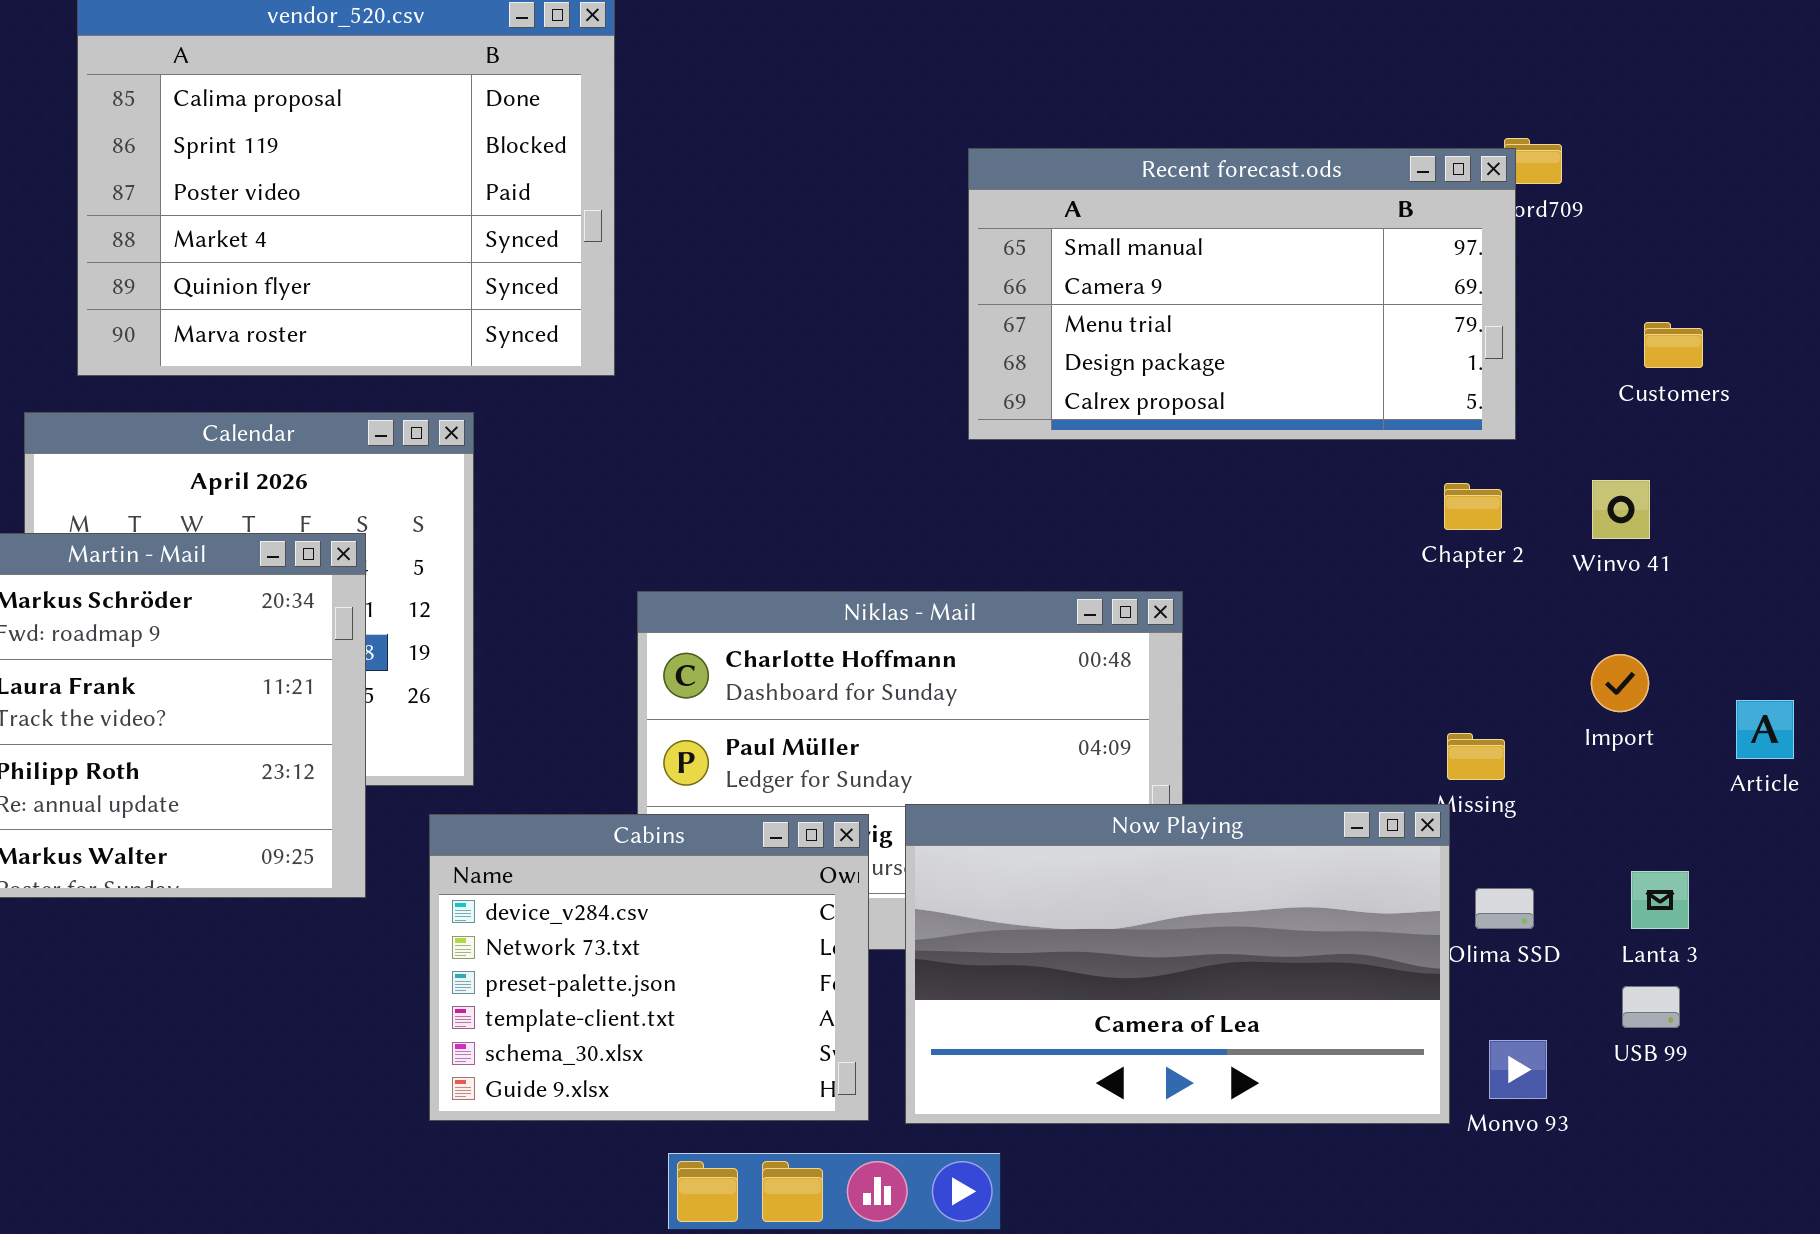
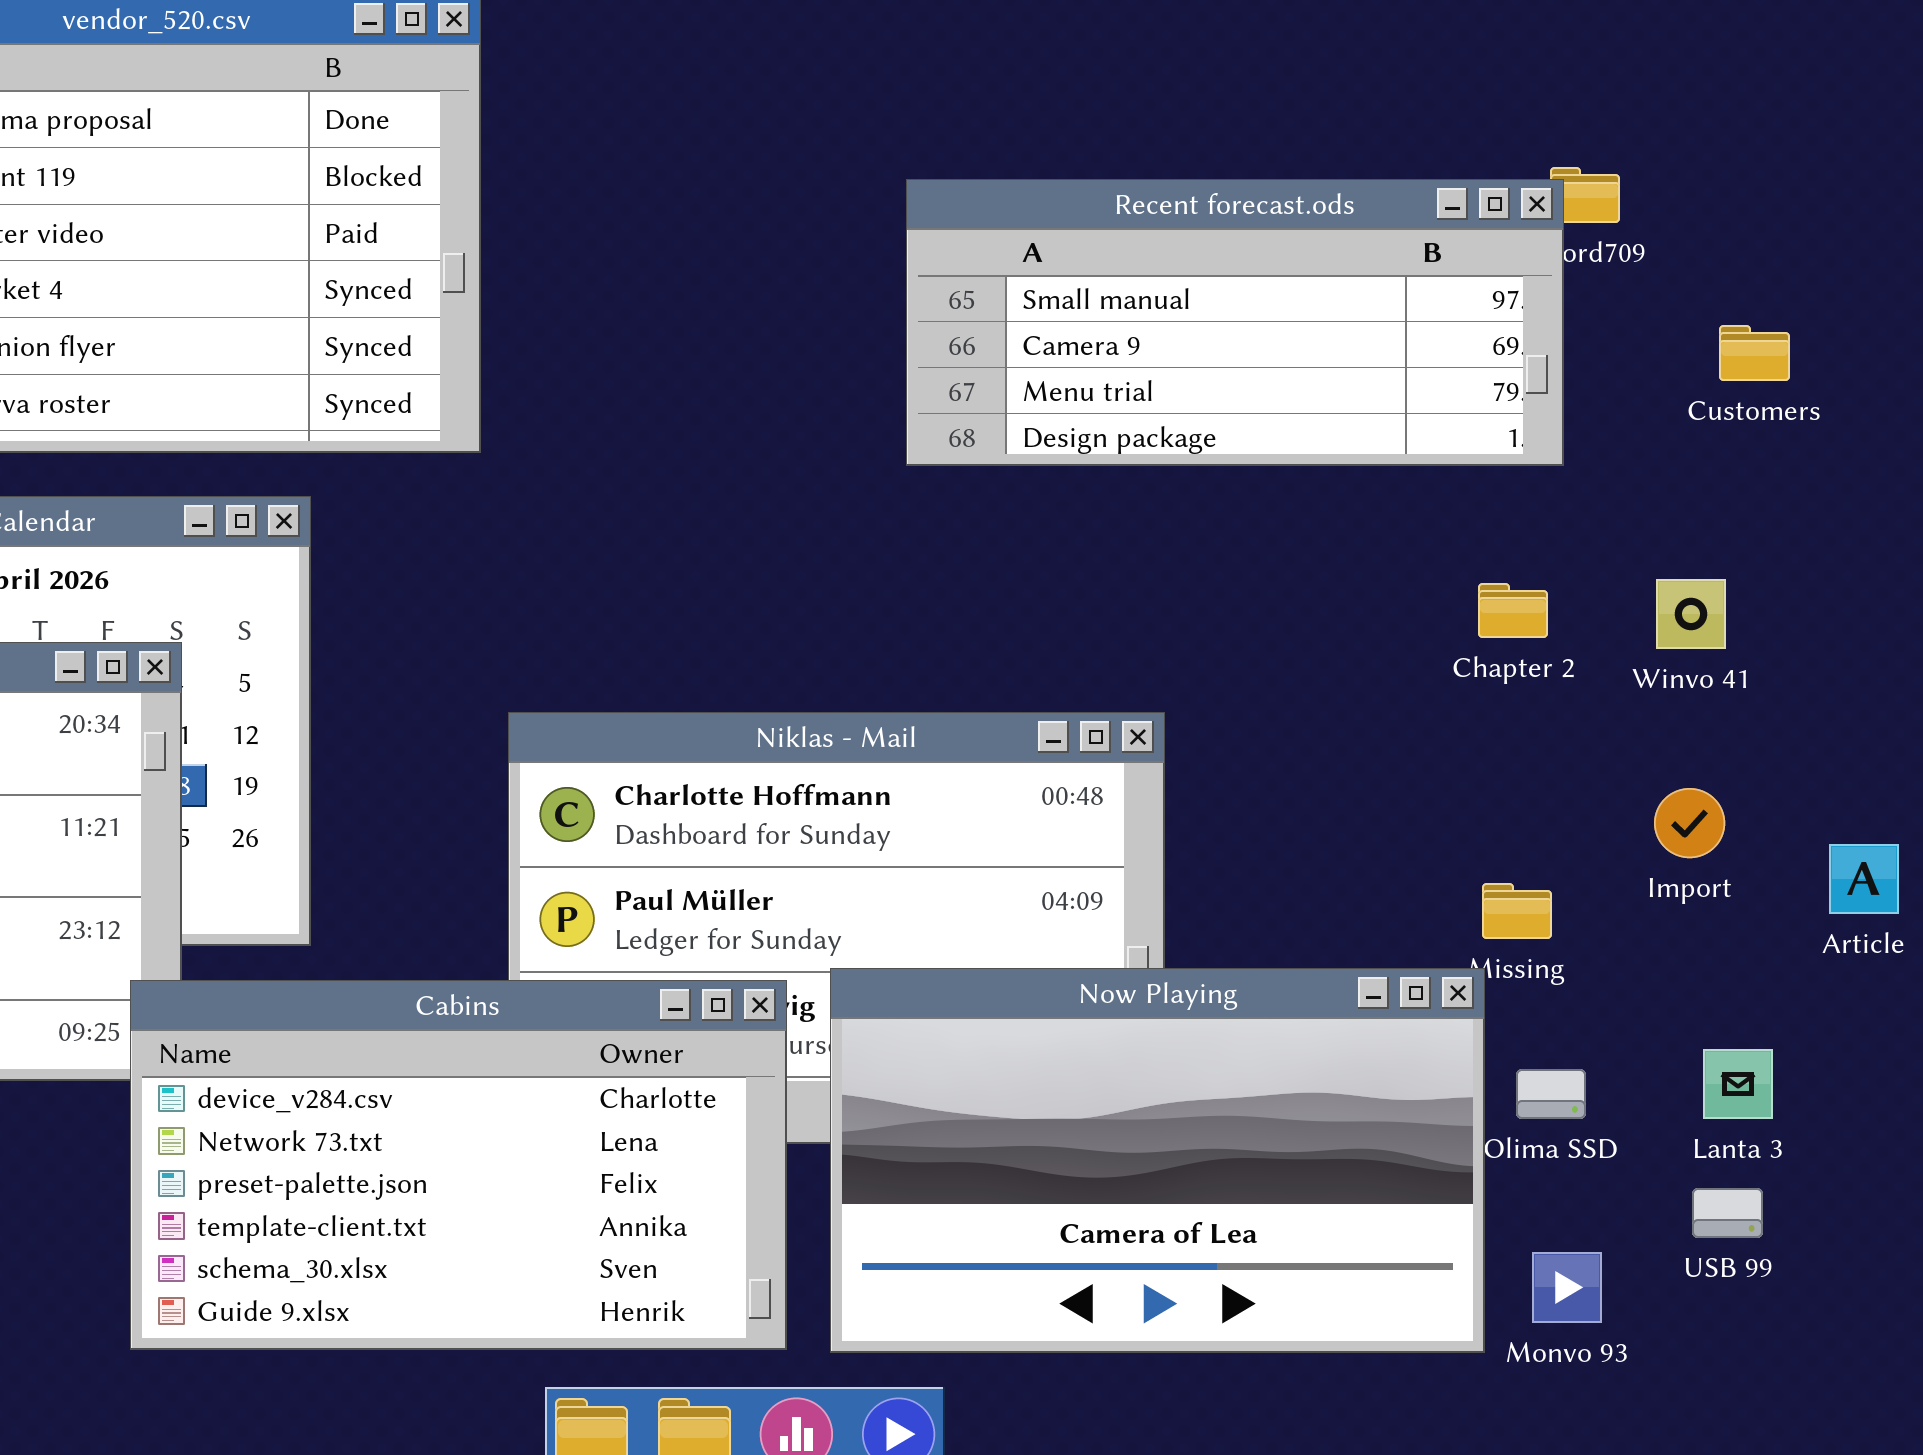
Recent forecast.ods: [968,148,1516,440] -> [906,179,1564,466], resized
Customers: [1644,322,1703,368] -> [1719,325,1790,381], moved
Cabins: [429,814,869,1121] -> [130,980,787,1350], resized

